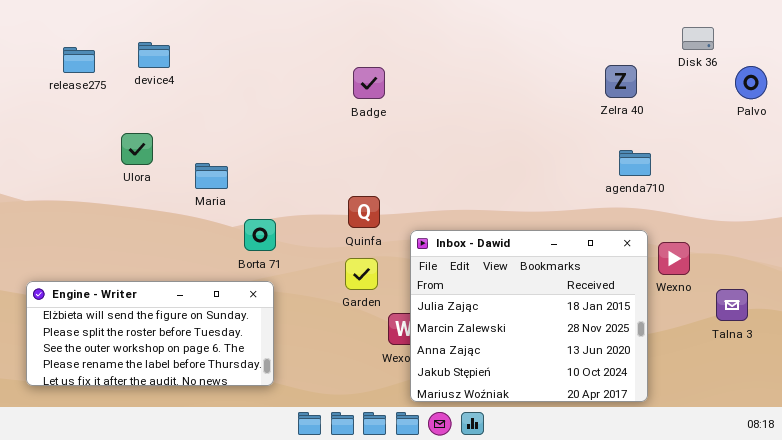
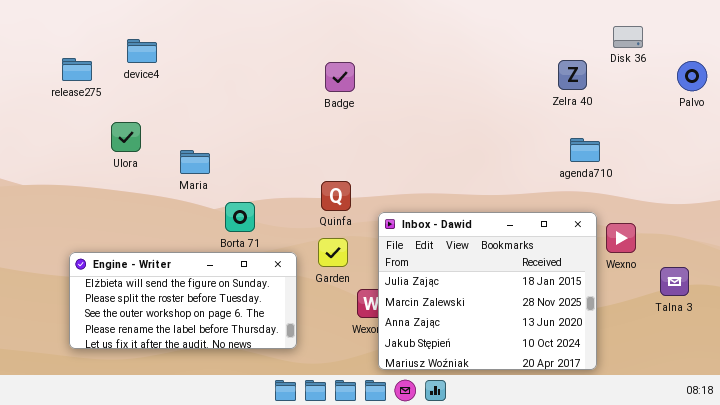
Disk 36: [682,27,714,50] -> [613,26,643,48], moved
release275: [63,47,95,73] -> [62,58,92,81], moved
Engine - Writer: [26,281,274,386] -> [69,252,297,349], moved

